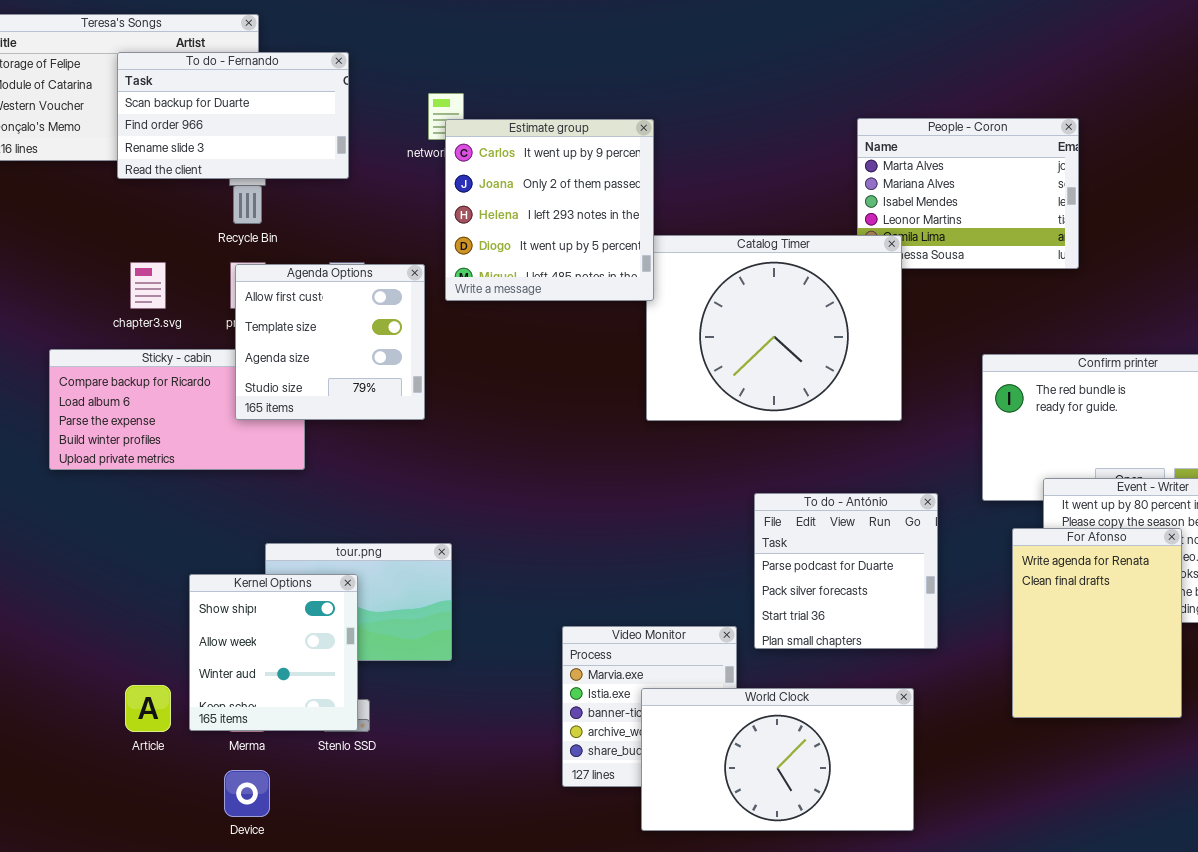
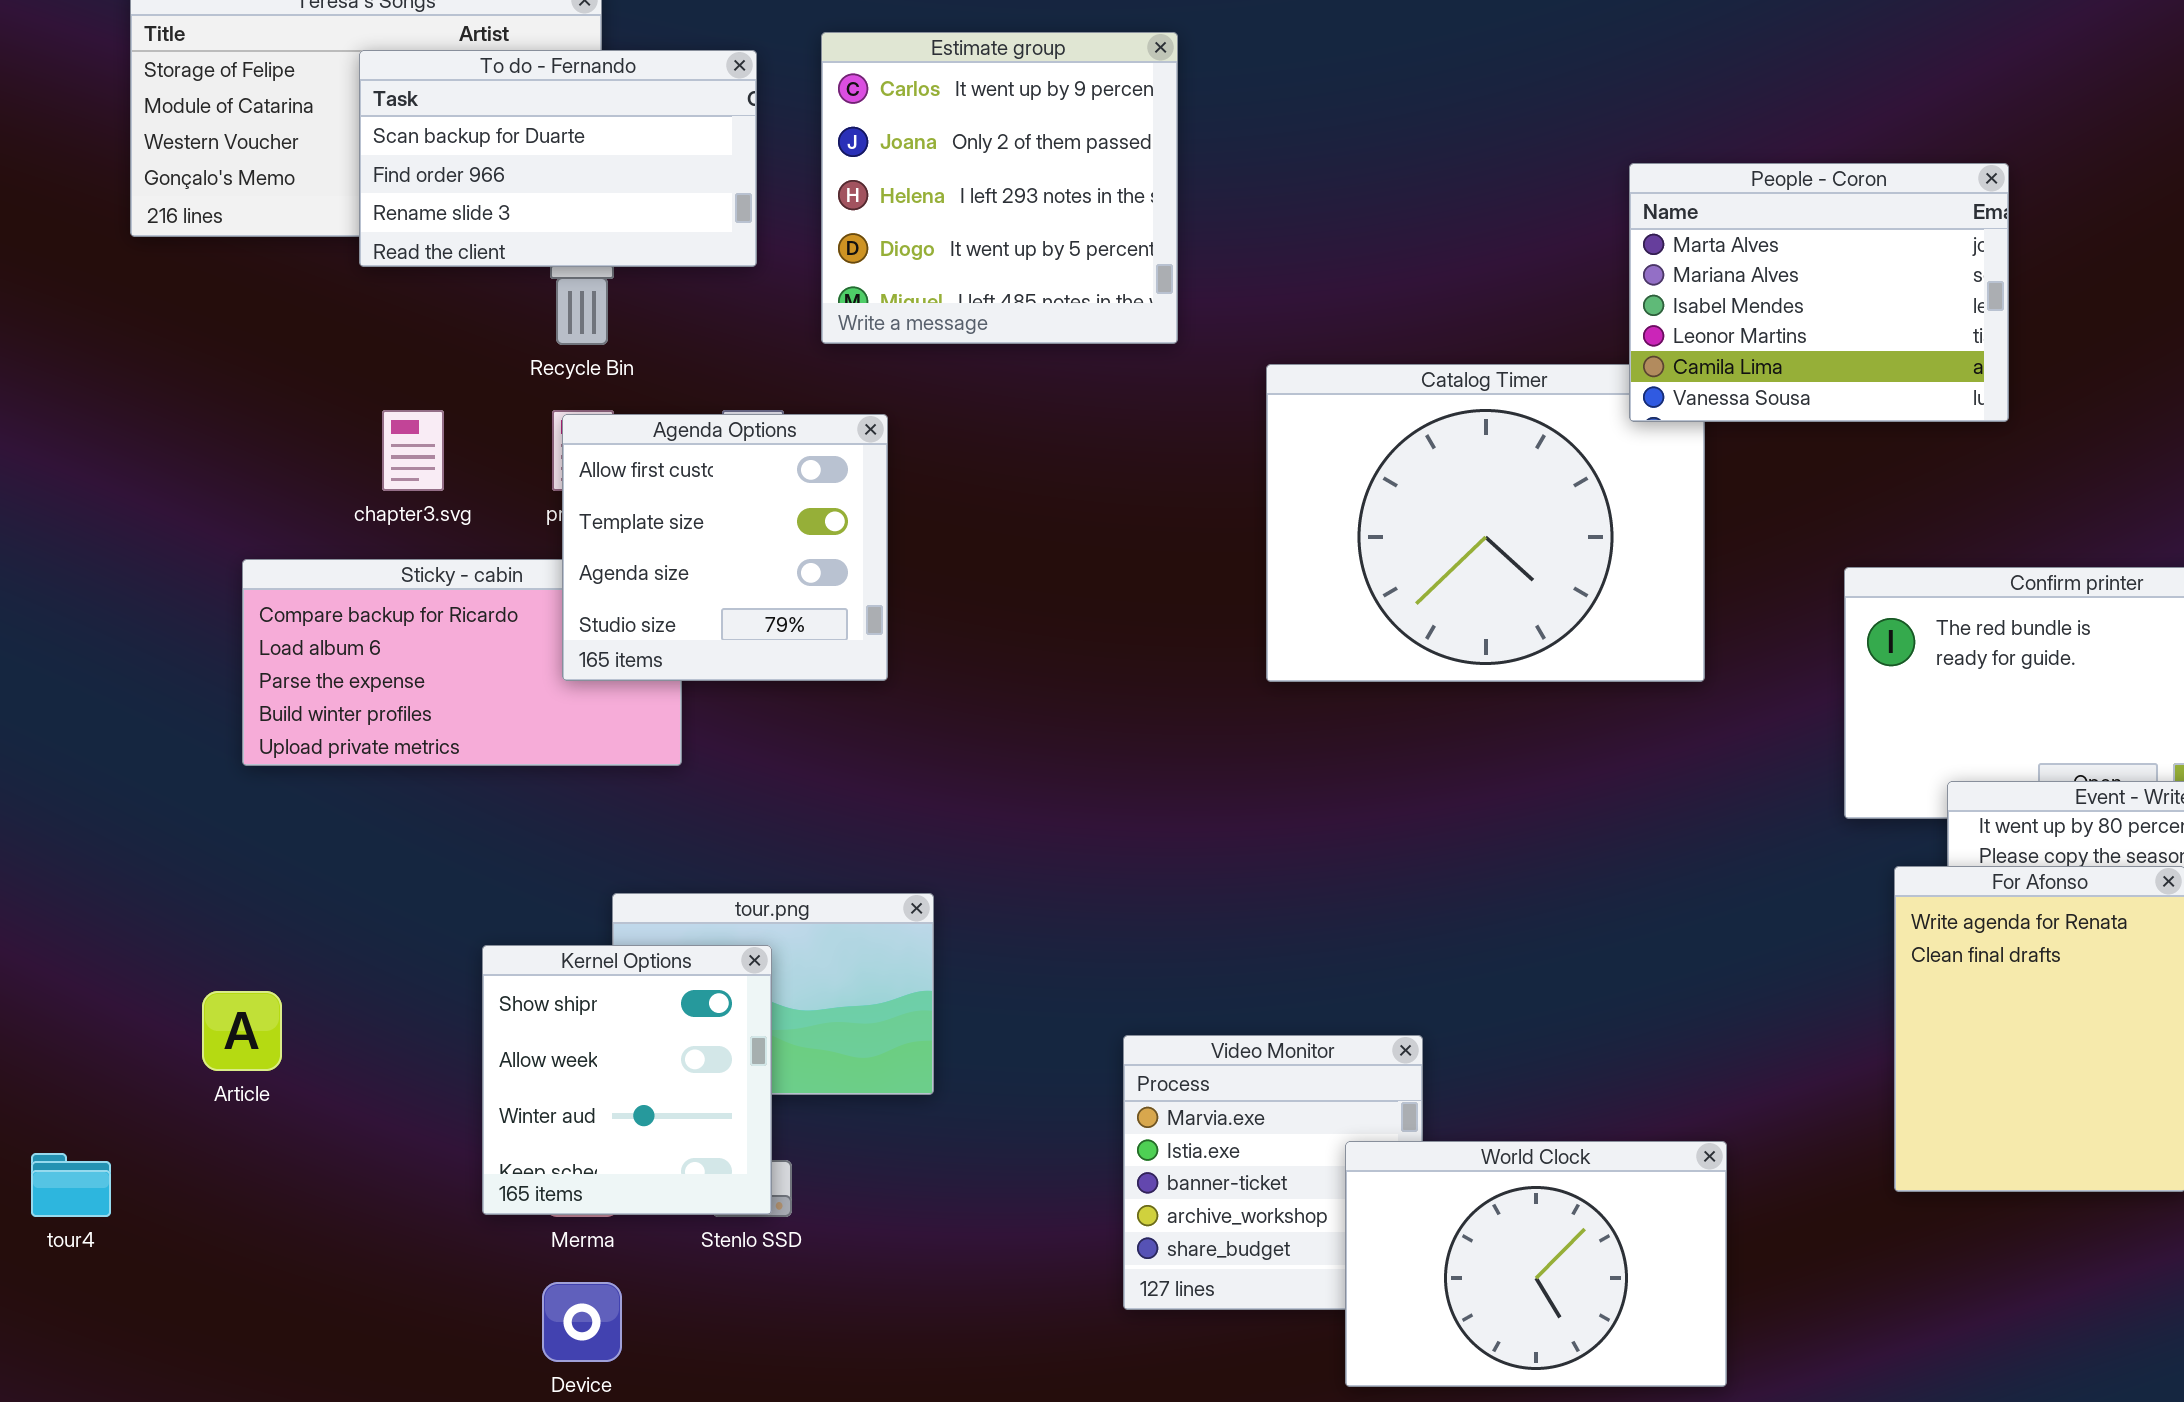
People - Coron: [857,118,1079,269] -> [1629,163,2009,422], raised
Estimate group: [445,119,654,301] -> [821,32,1178,344], moved
To do - António: [754,493,938,649] -> none, closed
Article: [125,685,171,732] -> [202,991,282,1071], moved
World Clock: [641,688,914,831] -> [1345,1141,1727,1387], resized

